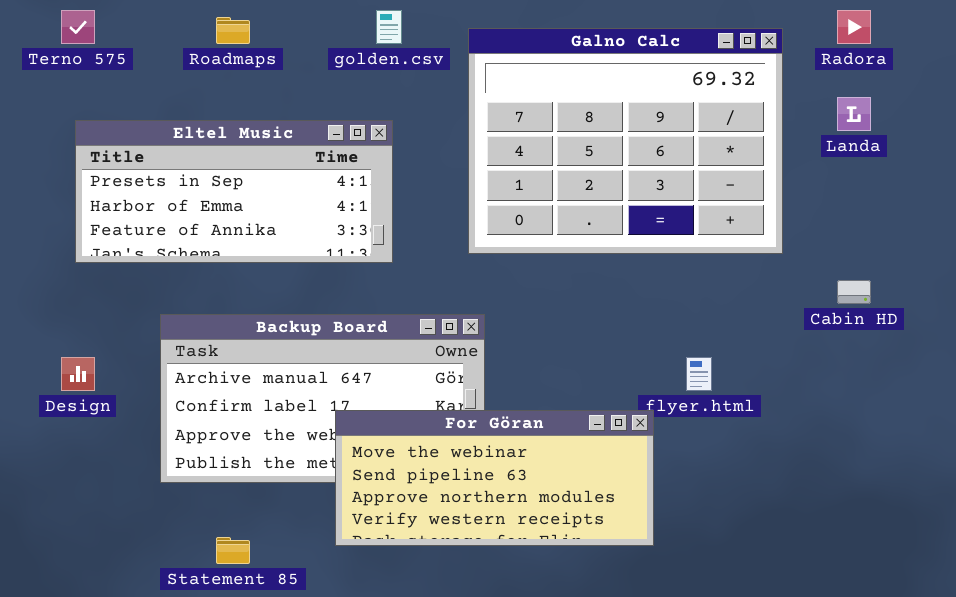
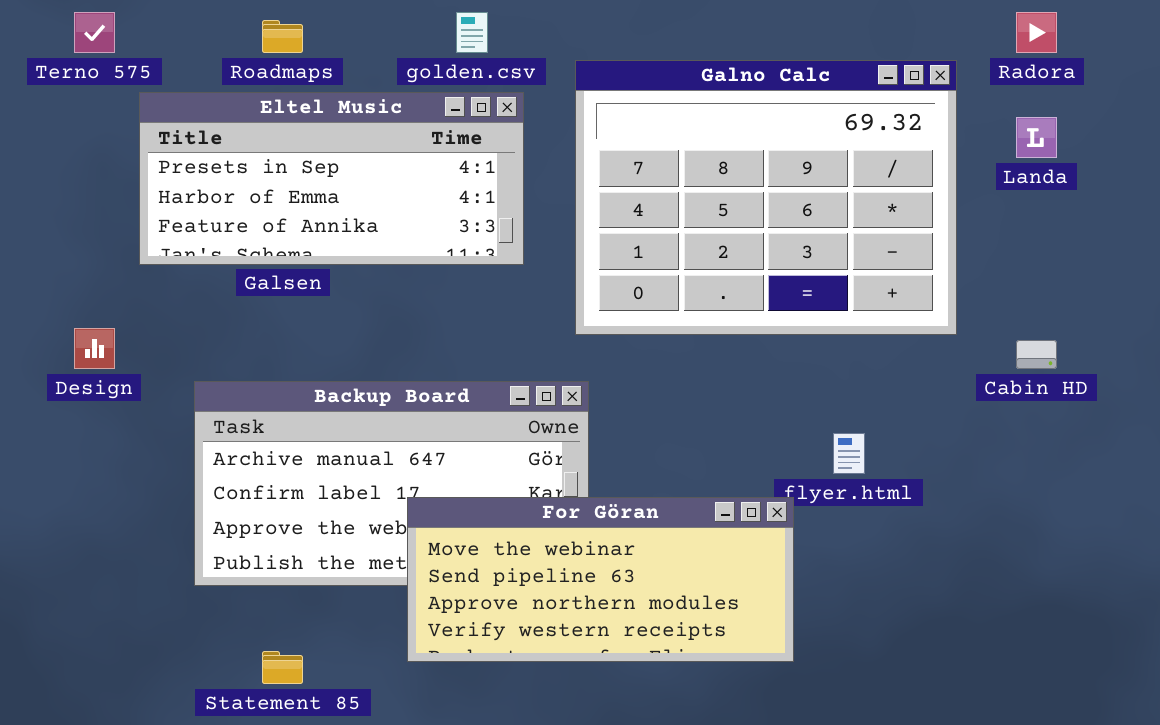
Galno Calc: [468,28,783,254] -> [575,60,957,335], moved
Eltel Music: [75,120,393,263] -> [139,92,524,265], moved
Design: [61,357,95,391] -> [74,328,115,369], moved

